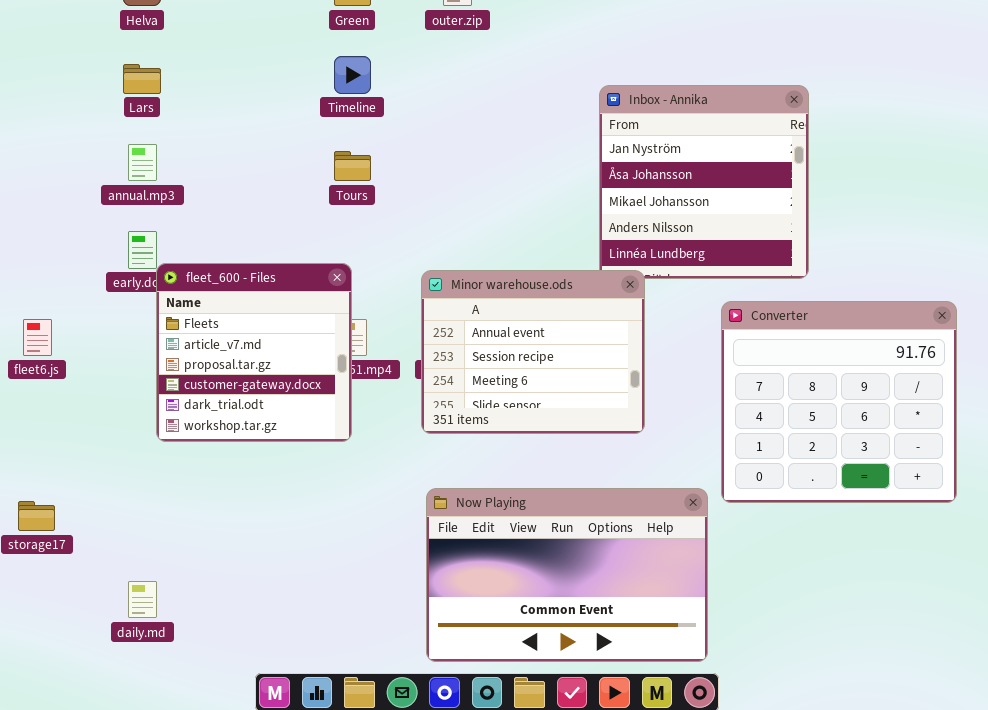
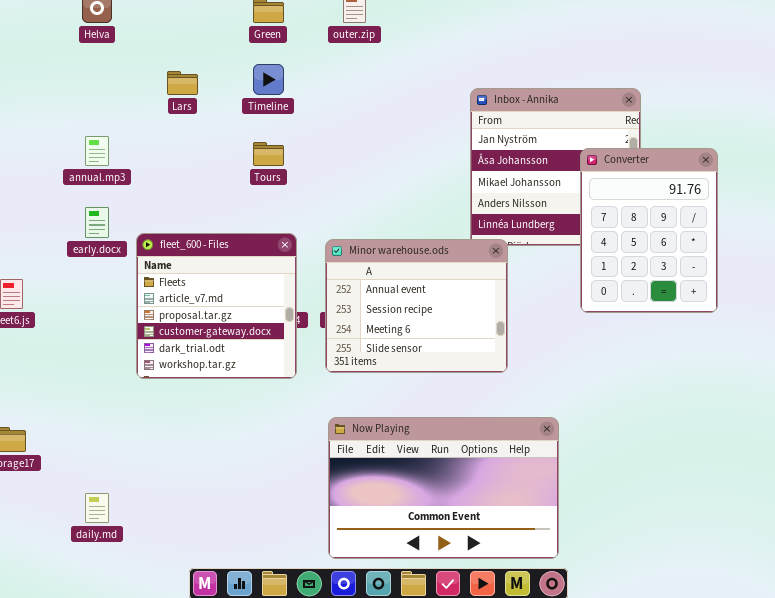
Lars: [123,64,161,94] -> [167,71,198,95], moved
fleet_600 - Files: [156,263,352,442] -> [136,233,297,379], moved
Converter: [721,301,957,503] -> [580,148,718,313], moved, resized

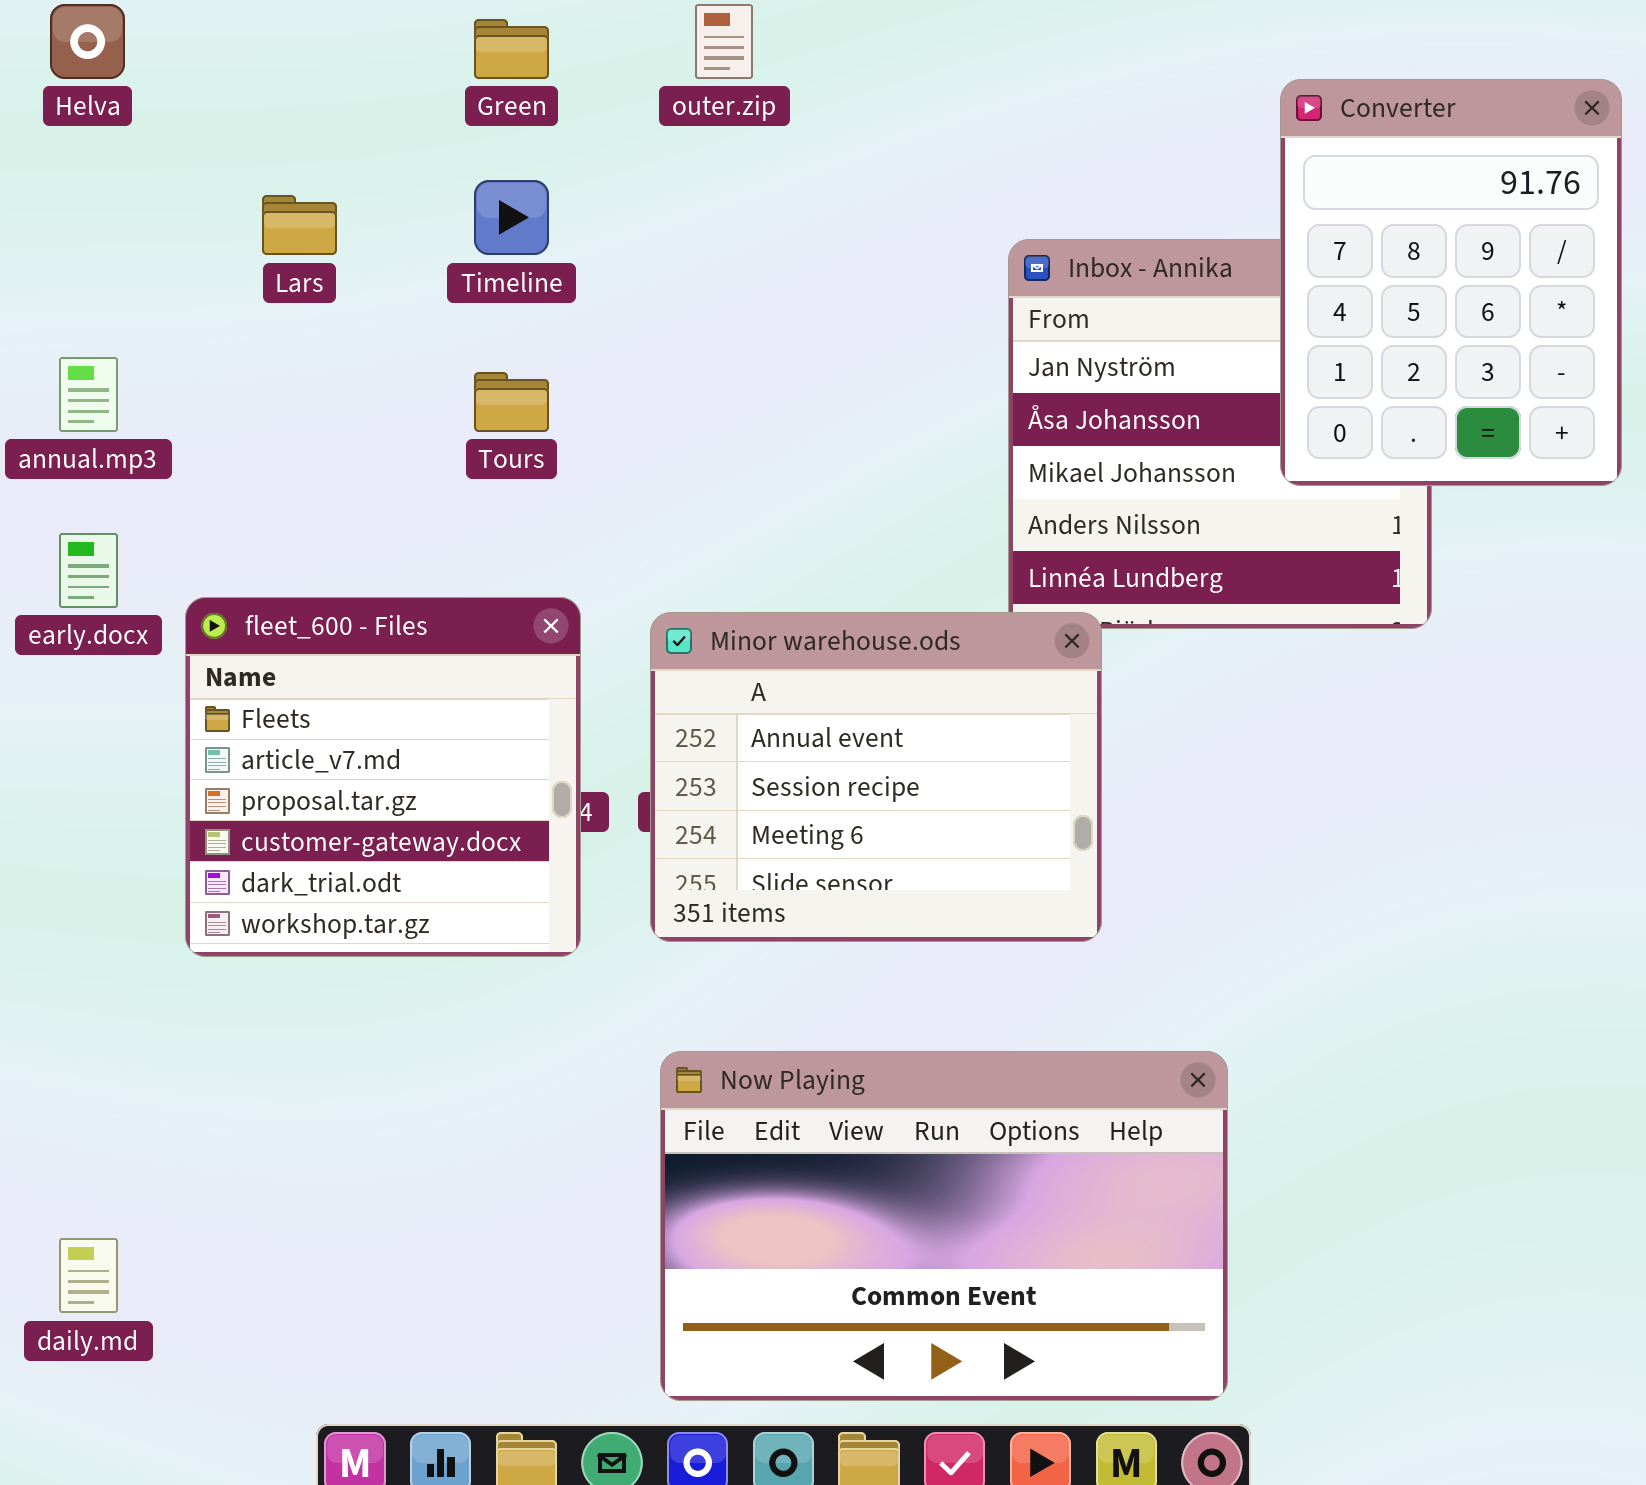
Converter: [580,148,718,313] -> [1280,79,1622,486], moved

